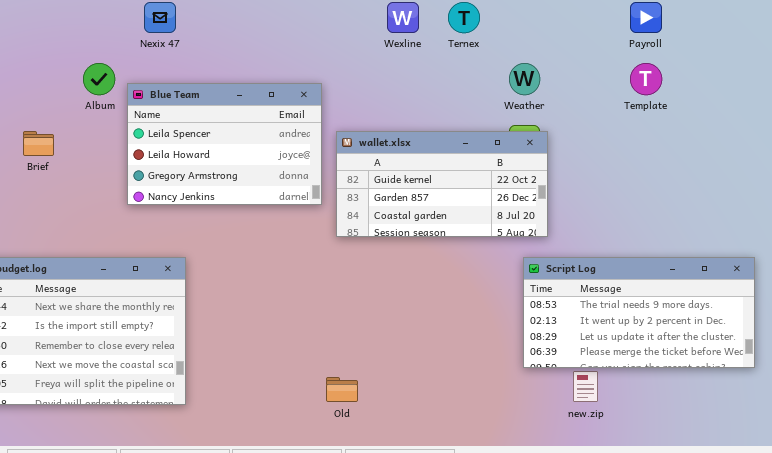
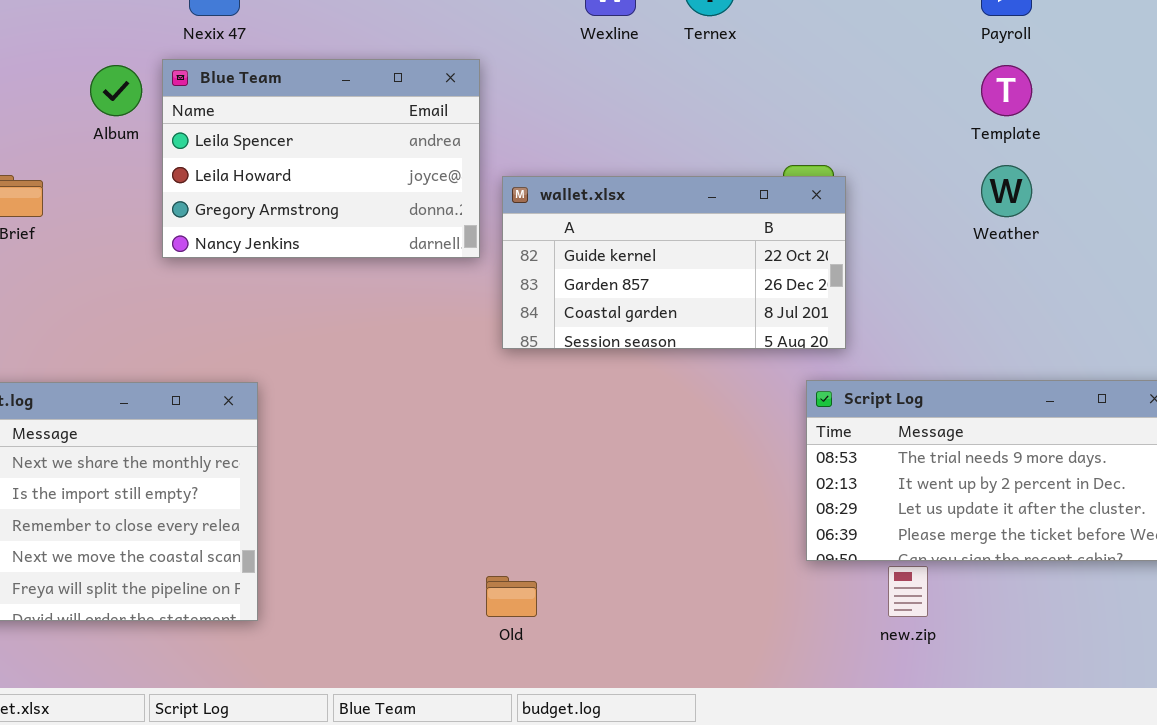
Weather: [509,63,540,95] -> [981,165,1032,217], moved
Blue Team: [127,83,322,205] -> [162,59,480,258], moved

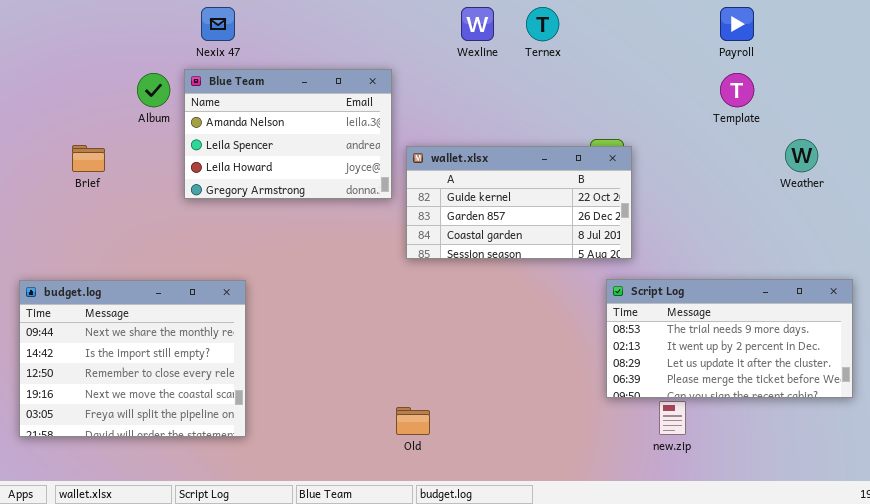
Blue Team: [162,59,480,258] -> [184,69,392,199], scrolled up 1 row
Weather: [981,165,1032,217] -> [785,139,818,172], moved

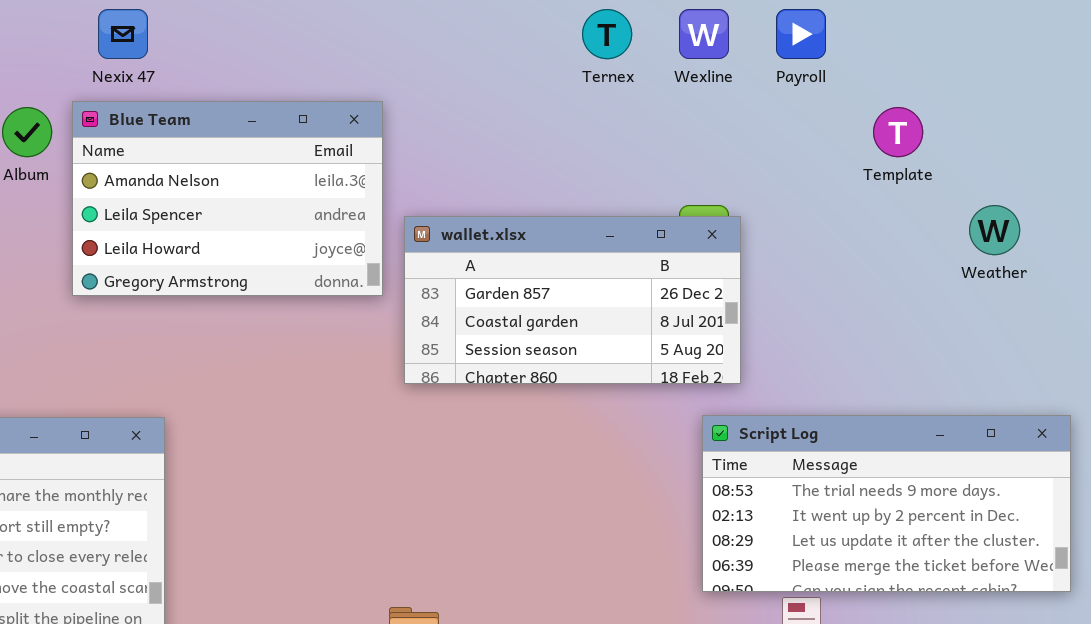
Wexline: [461,7,494,41] -> [679,9,729,59], moved
Payroll: [720,7,754,41] -> [776,9,826,59], moved
wallet.xlsx: [406,146,632,259] -> [404,216,741,384], scrolled down 1 row

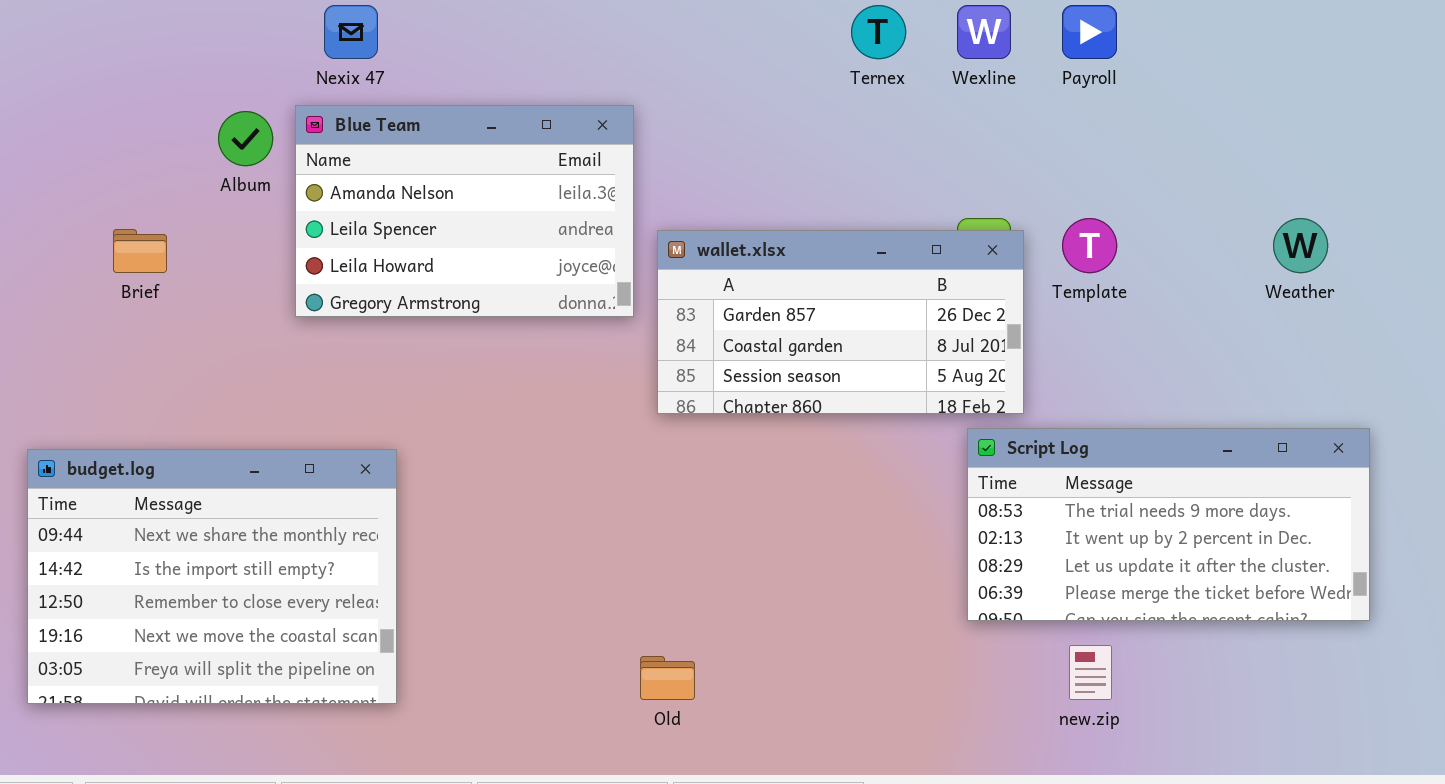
Template: [873,107,923,157] -> [1062,218,1117,273], moved
Script Log: [702,415,1071,592] -> [967,428,1370,621], moved

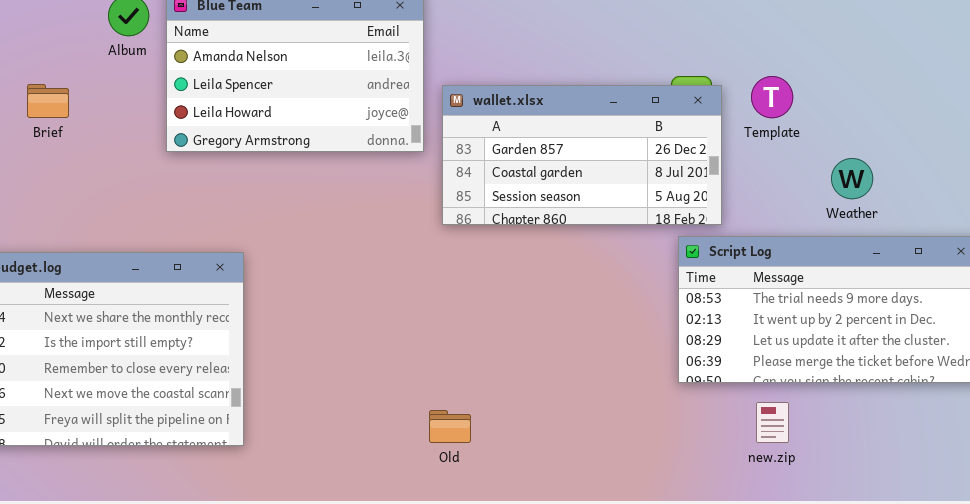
Weather: [1273,218,1328,273] -> [831,158,873,199], moved

